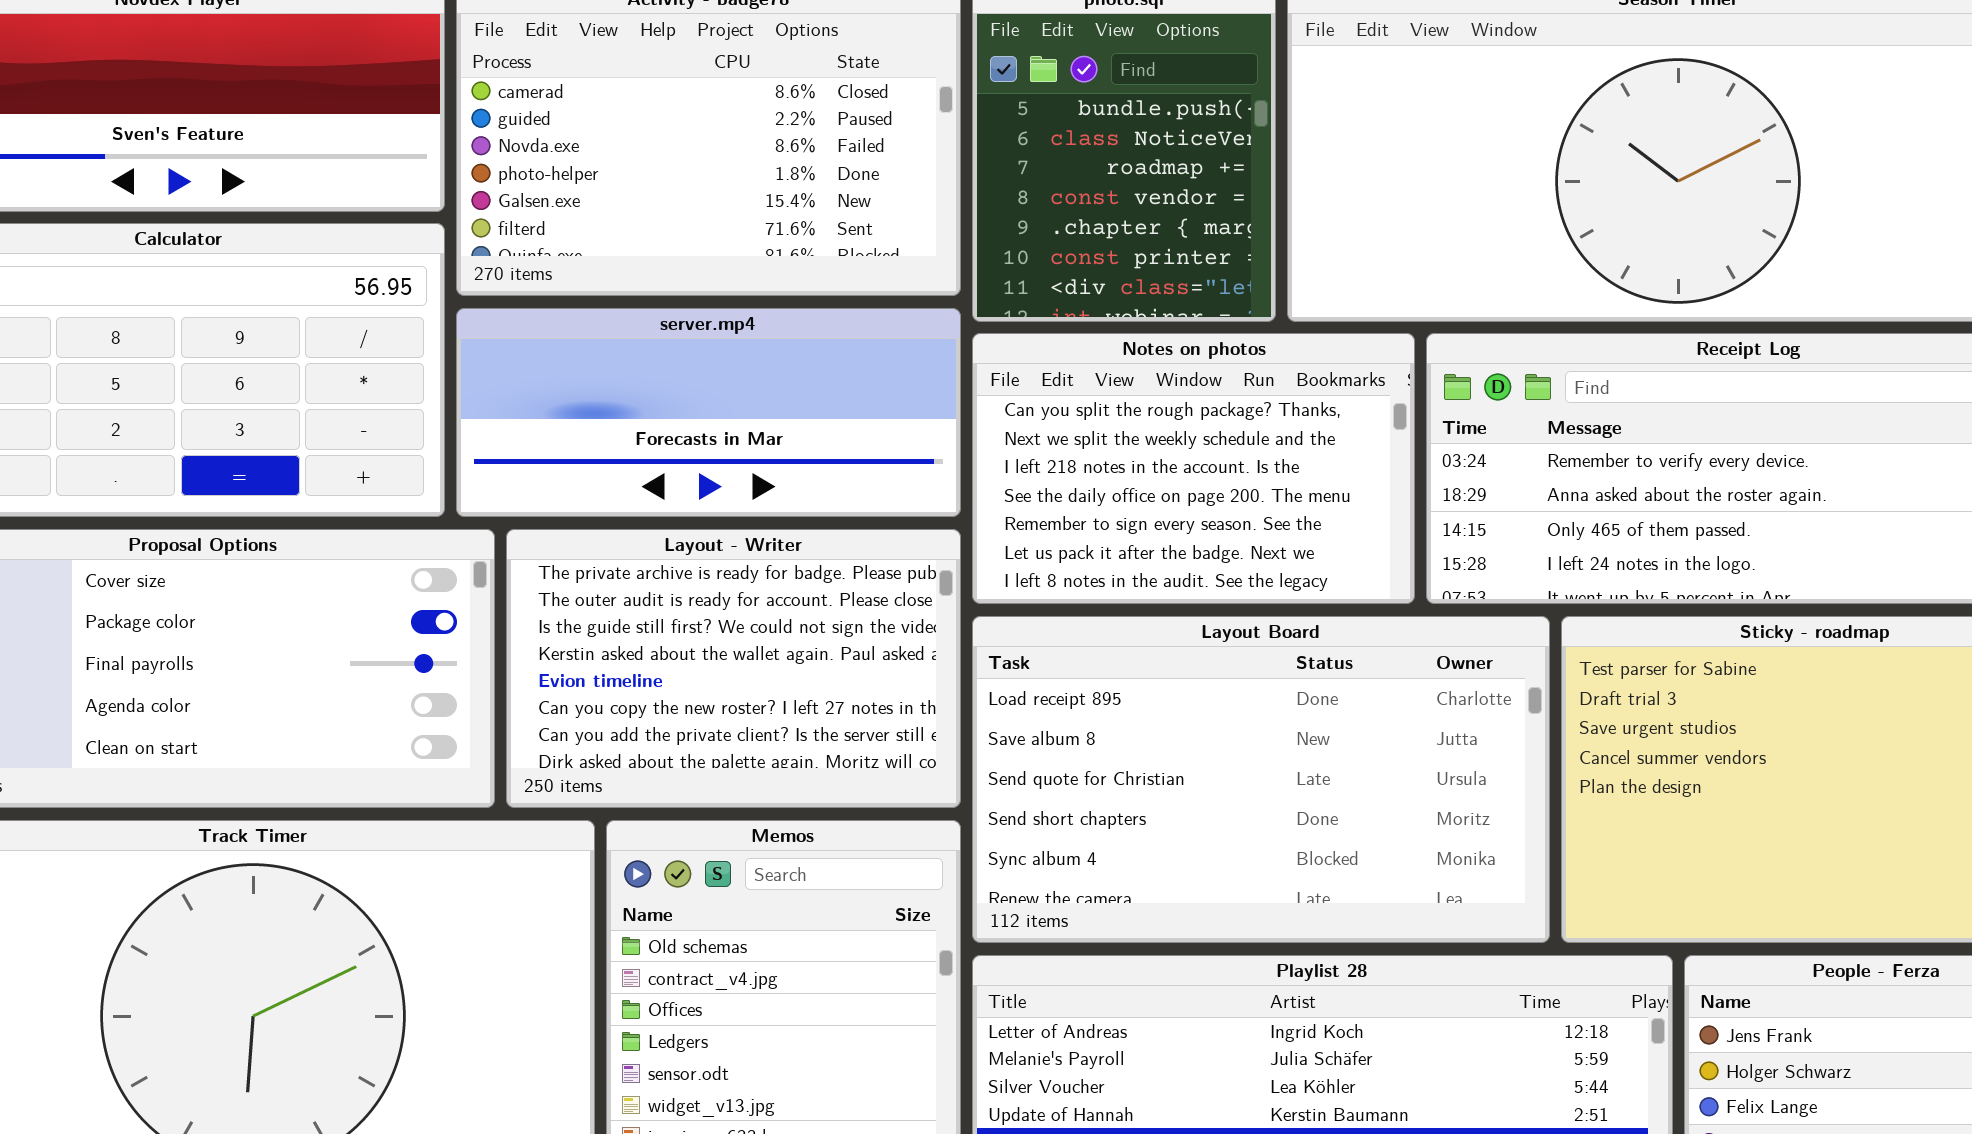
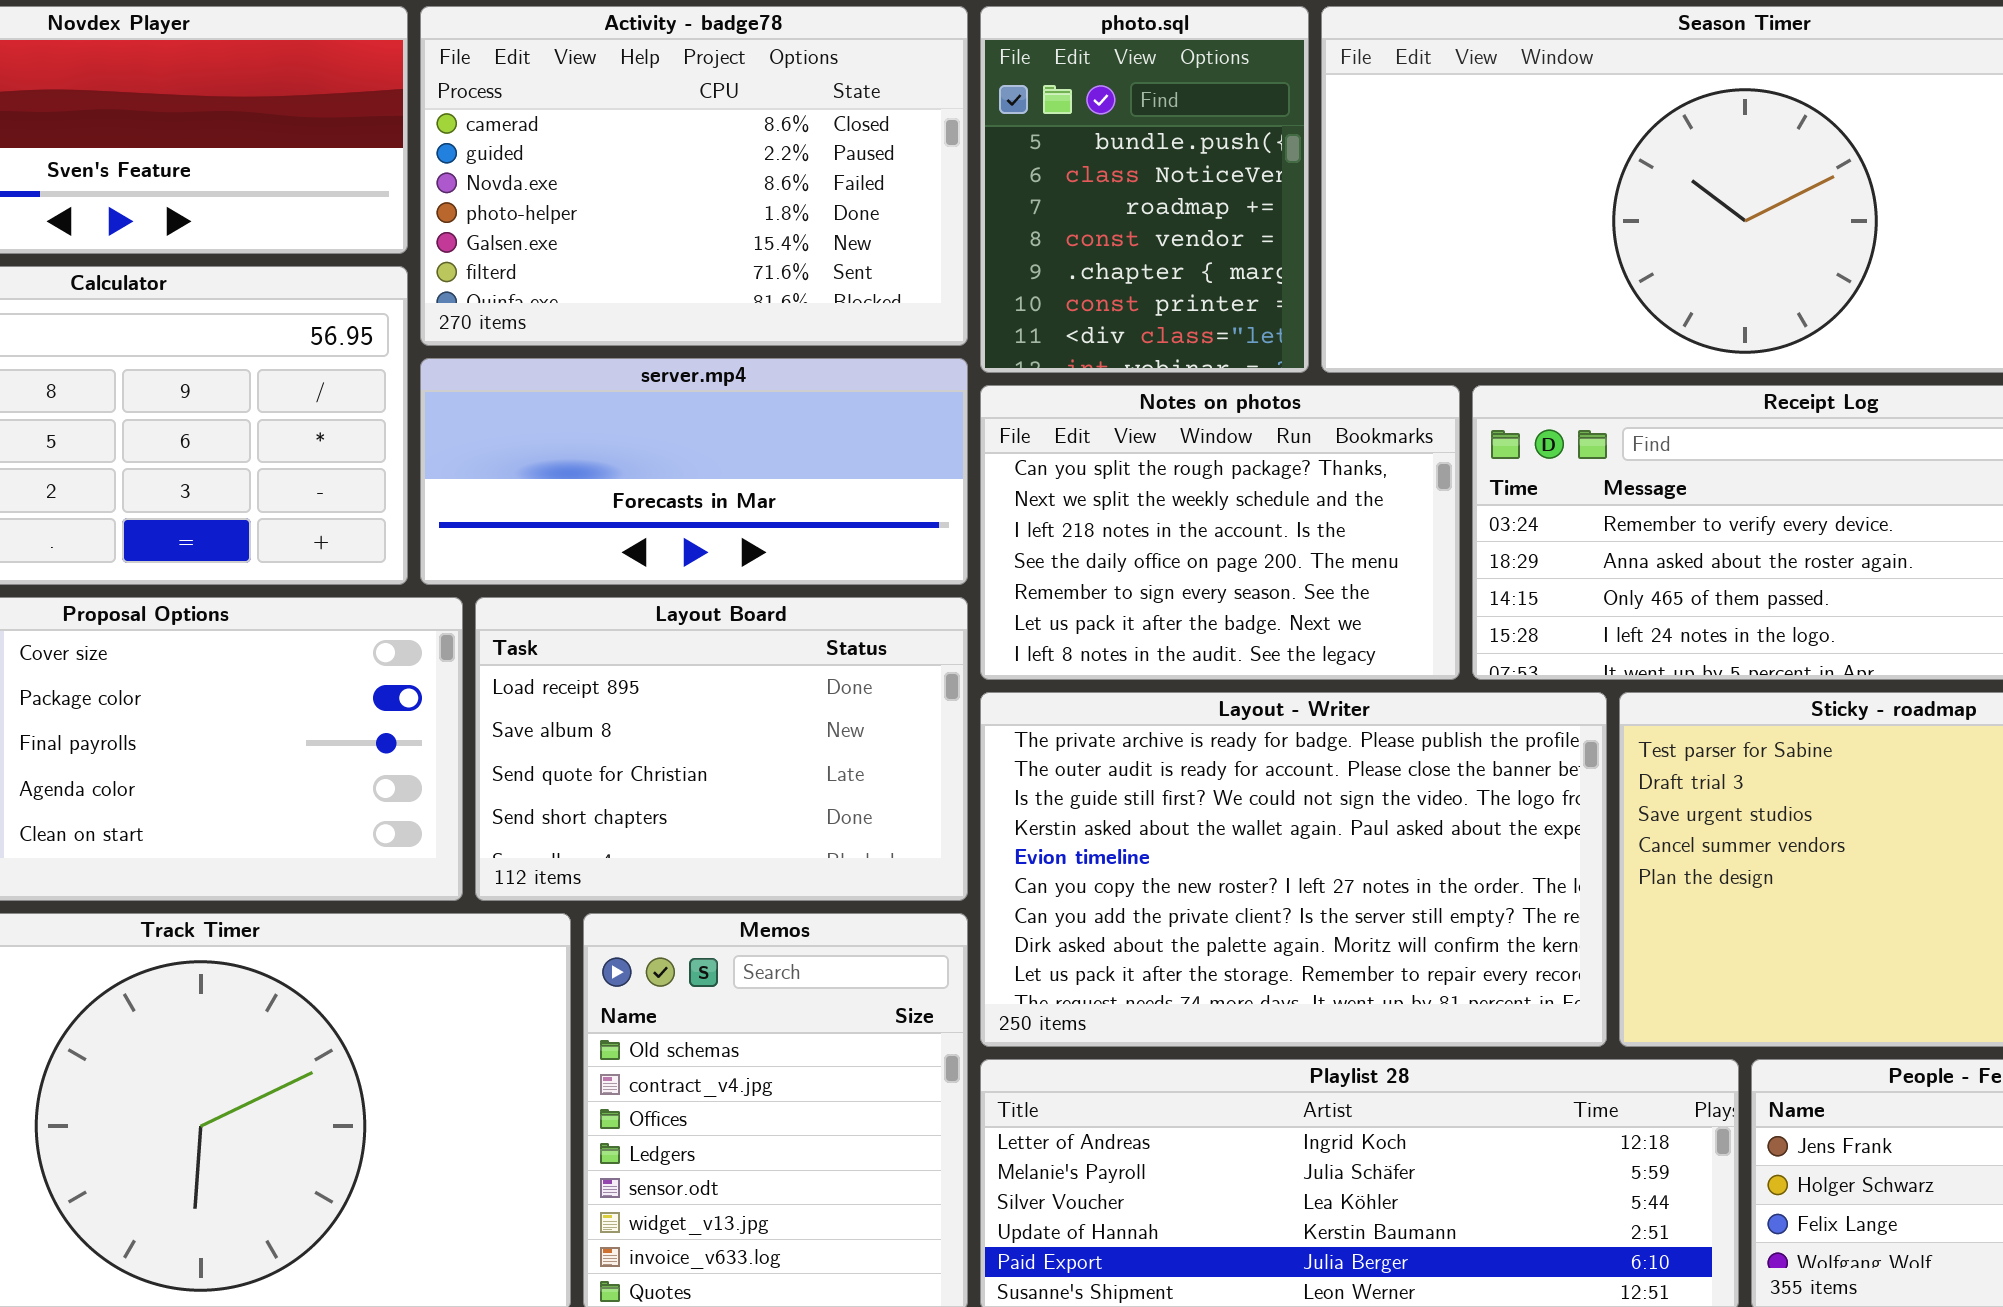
Layout - Writer: [506,529,961,808] -> [980,692,1607,1047], moved, resized
Layout Board: [972,616,1550,943] -> [475,597,968,901], moved, resized

